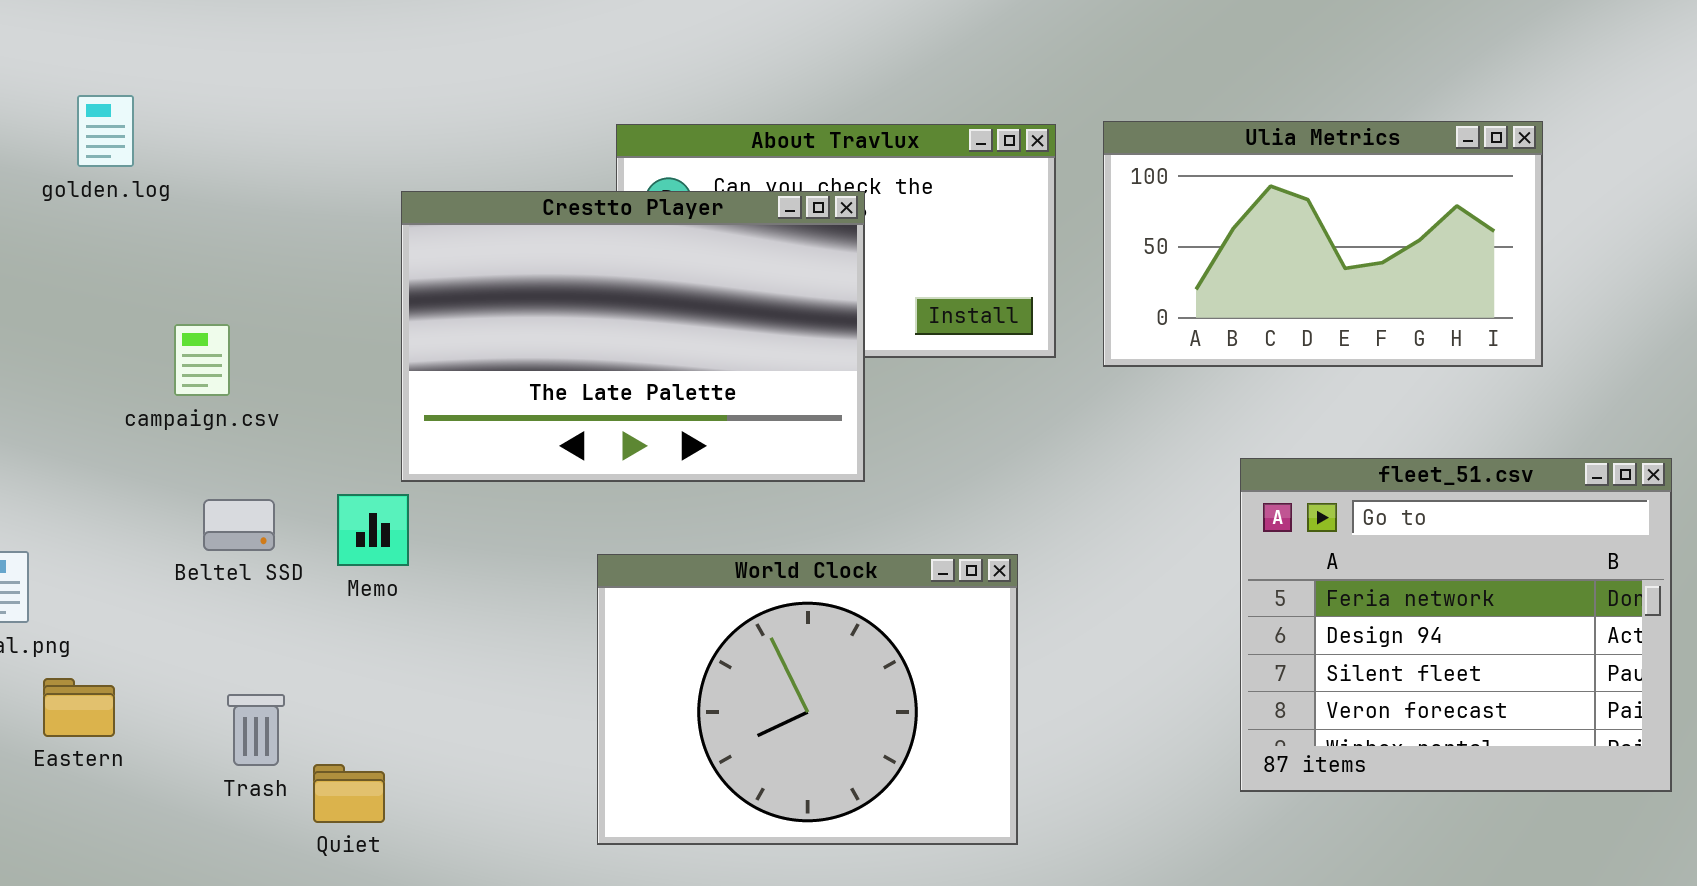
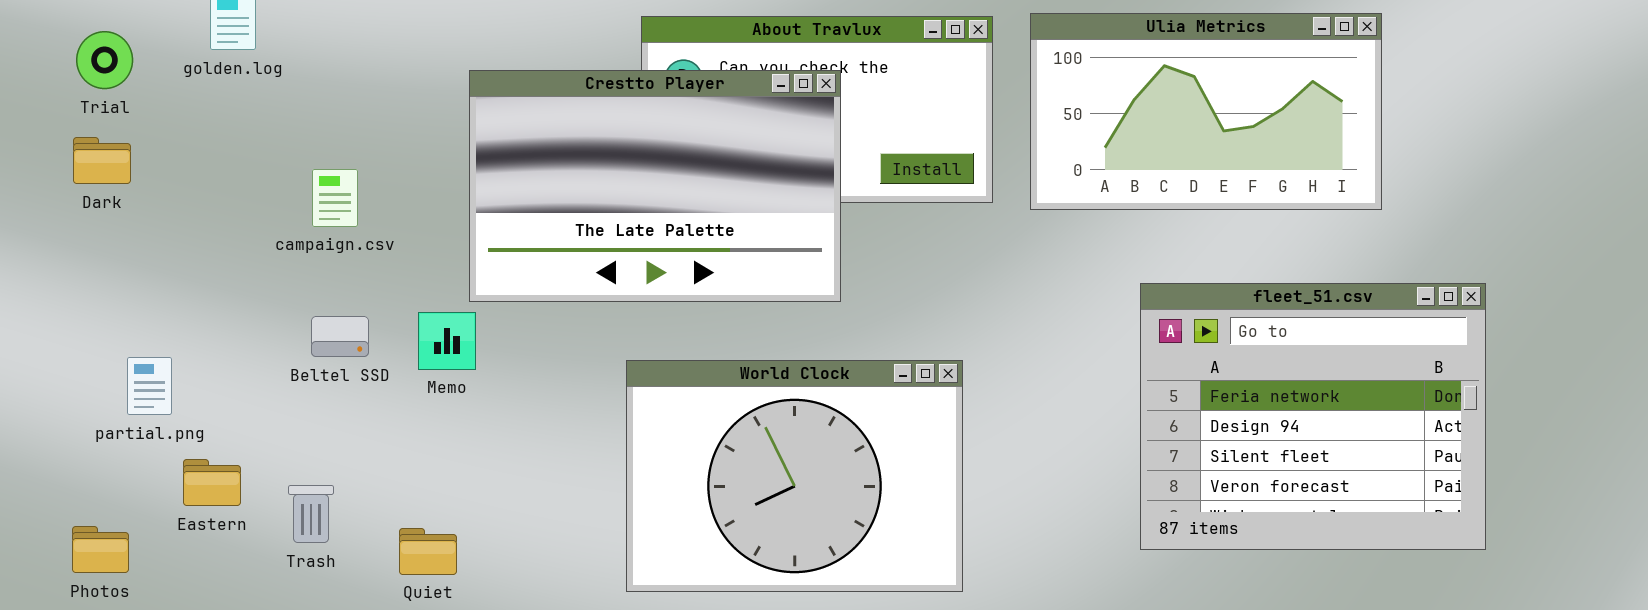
campaign.csv: [174,324,230,396] -> [312,169,358,227], moved
Trash: [227,694,285,766] -> [288,485,334,543], moved

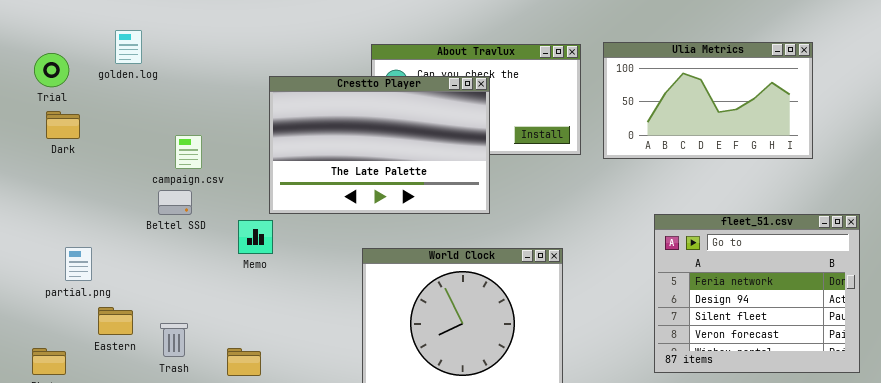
Dark: [73,137,131,184] -> [46,111,80,139], moved
fleet_51.csv: [1140,283,1486,550] -> [654,214,860,373], moved
Beltel SSD: [311,316,369,357] -> [158,190,192,215], moved

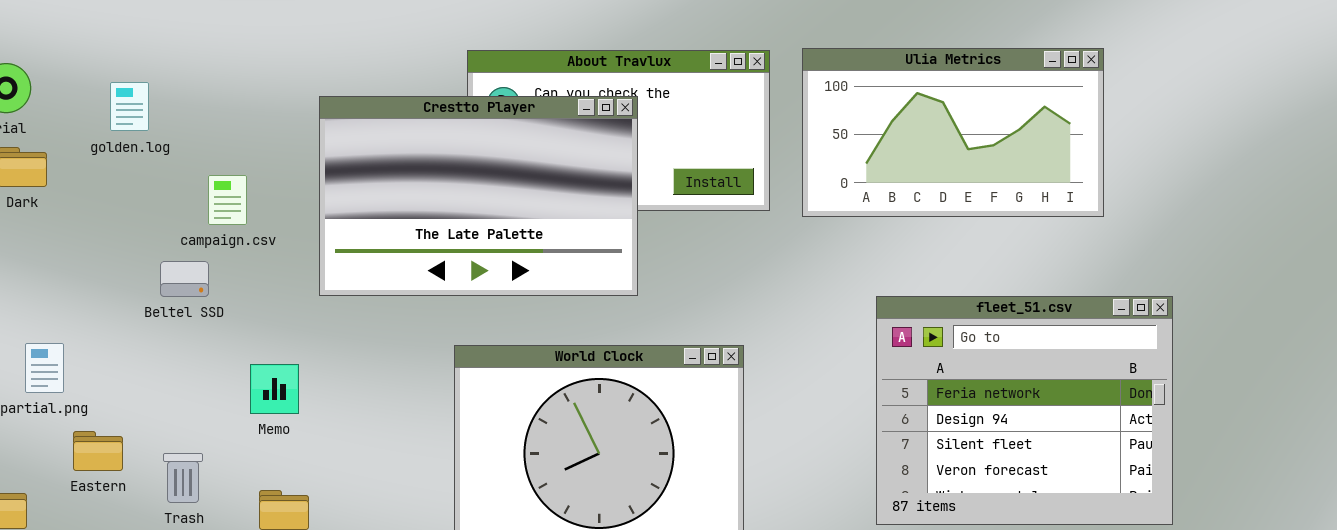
golden.log: [115,30,142,64] -> [110,82,149,131], moved
campaign.csv: [175,135,202,169] -> [208,175,247,225], moved
Memo: [238,220,273,254] -> [250,364,299,414], moved

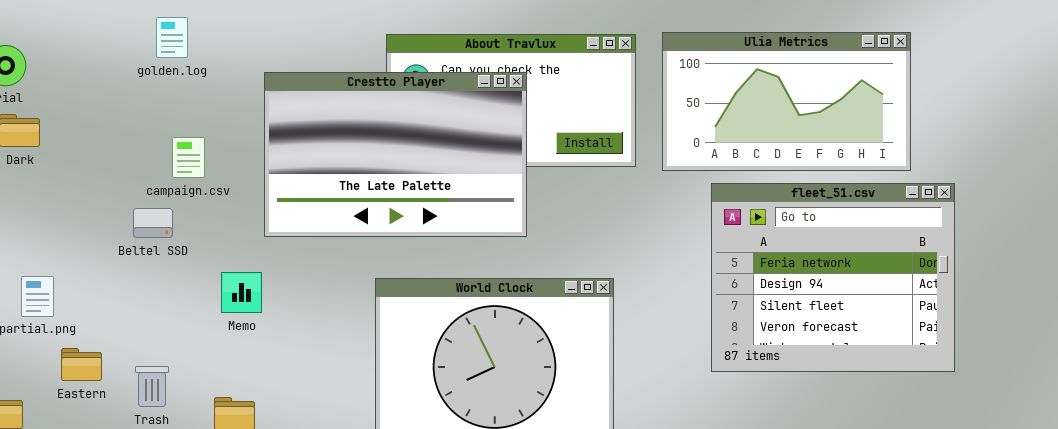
golden.log: [110,82,149,131] -> [156,17,188,58], moved
fleet_51.csv: [876,296,1173,525] -> [711,183,955,372], moved
Memo: [250,364,299,414] -> [221,272,262,313], moved

